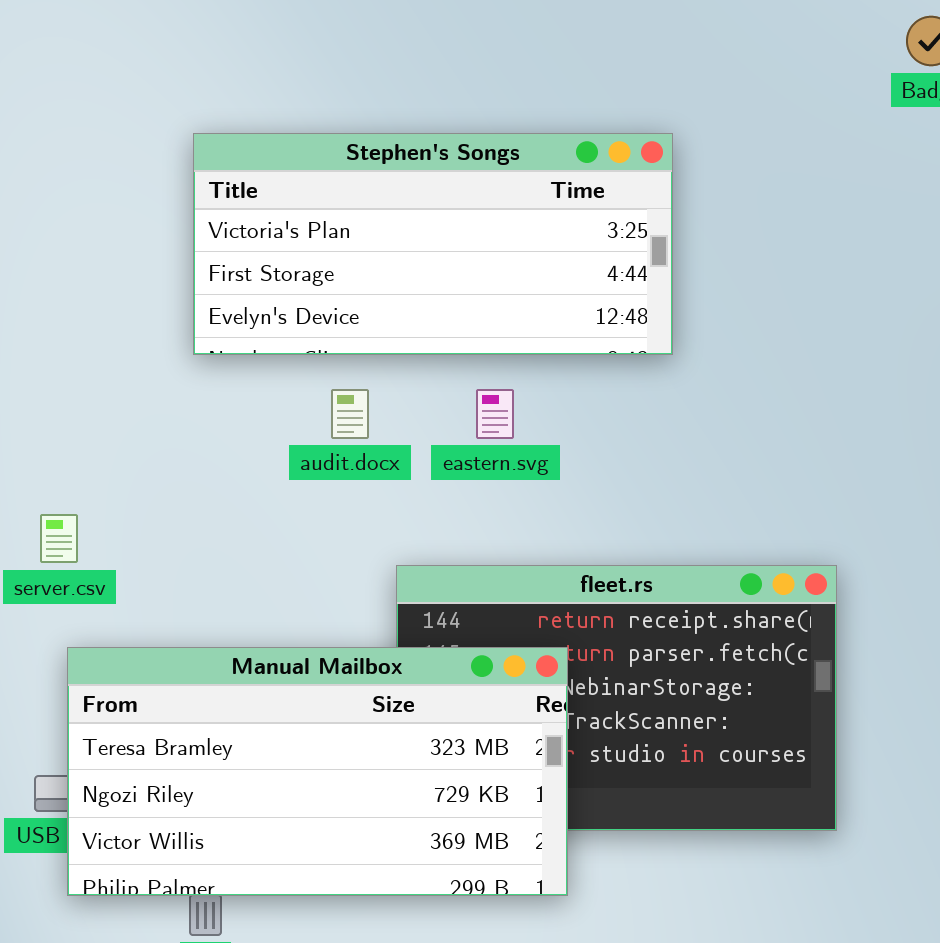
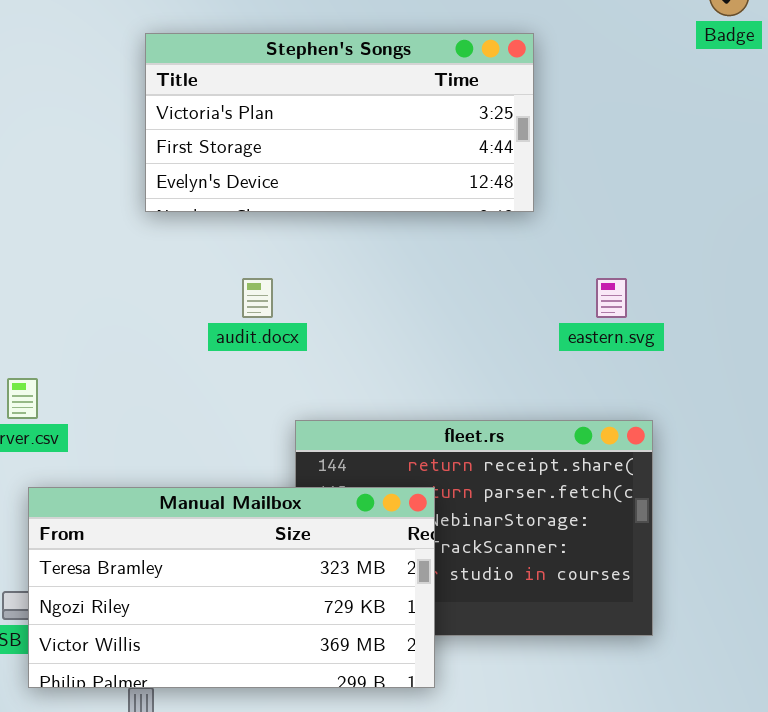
Stephen's Songs: [193,133,673,355] -> [145,33,534,212], moved
eastern.svg: [476,389,514,439] -> [596,278,627,318], moved

